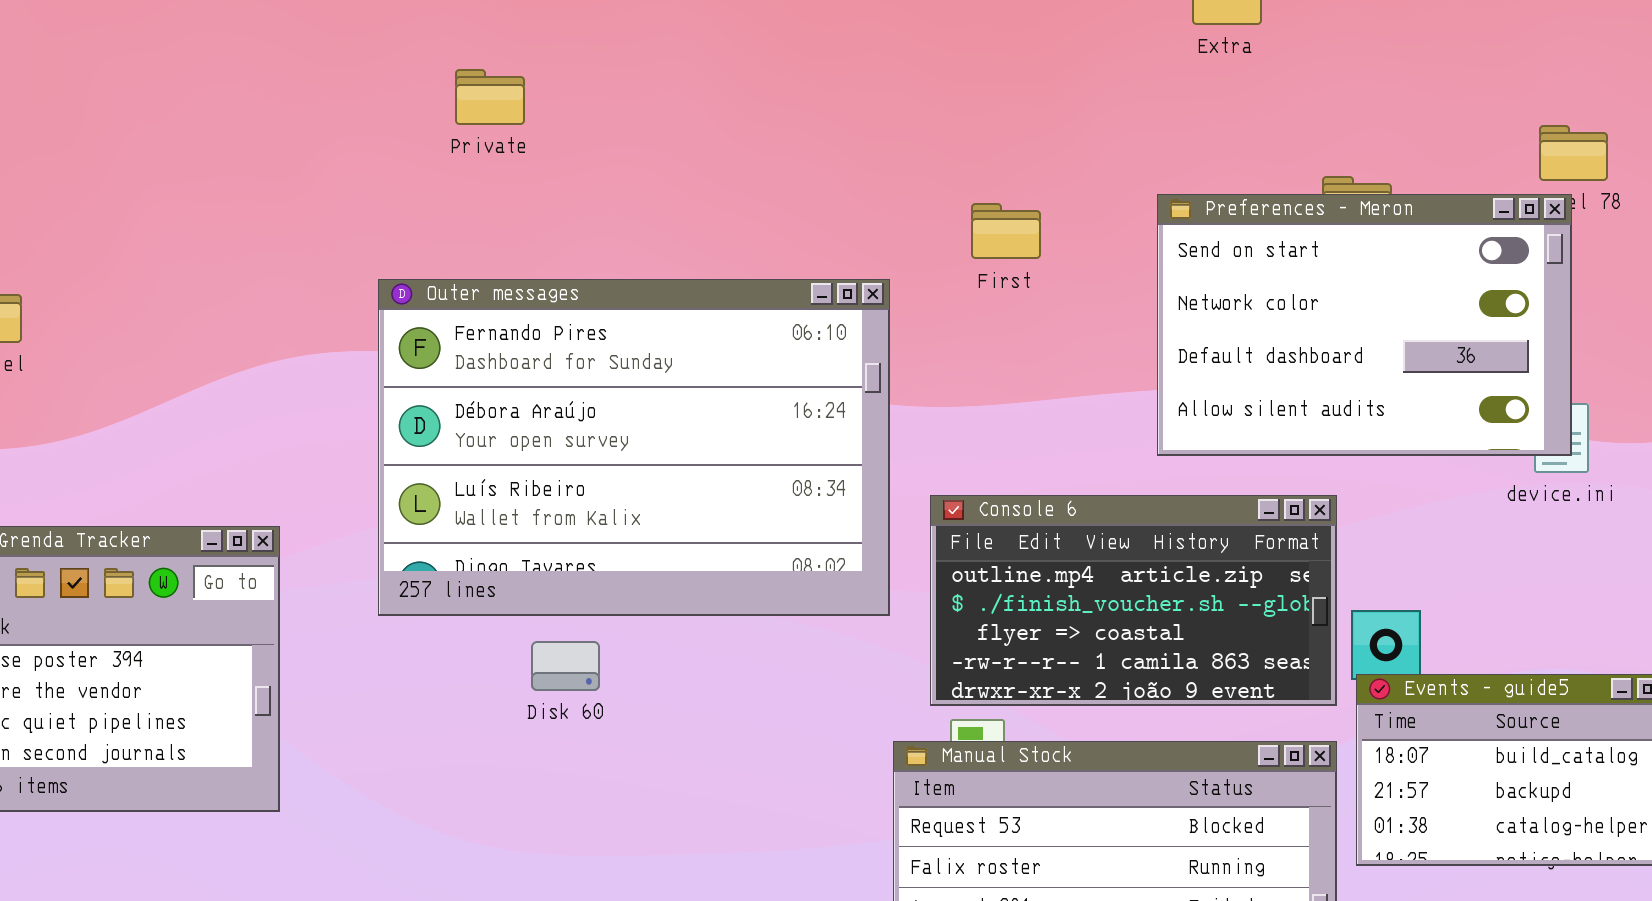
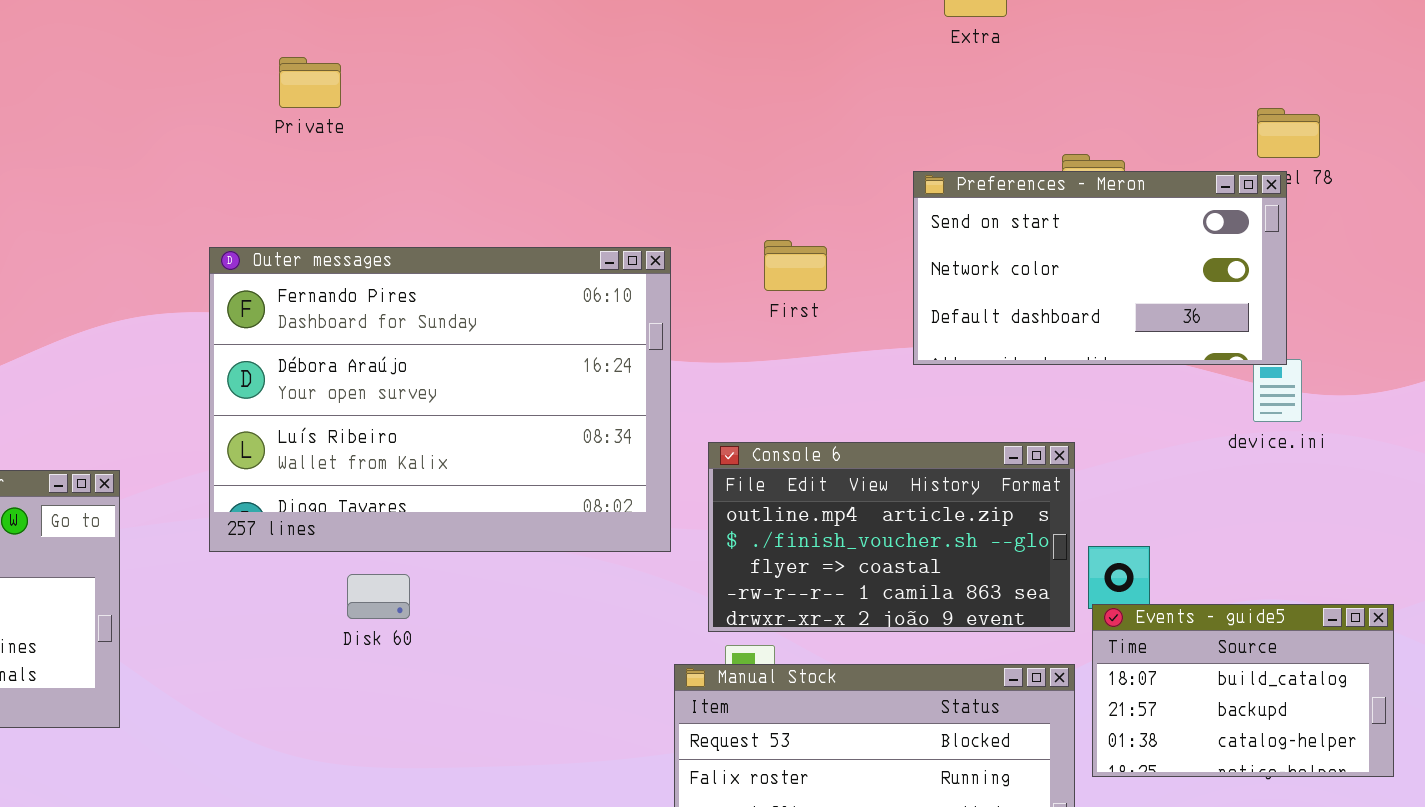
Preferences - Meron: [1157,194,1572,456] -> [913,171,1287,365], resized
First: [971,203,1041,259] -> [764,240,827,291], moved

